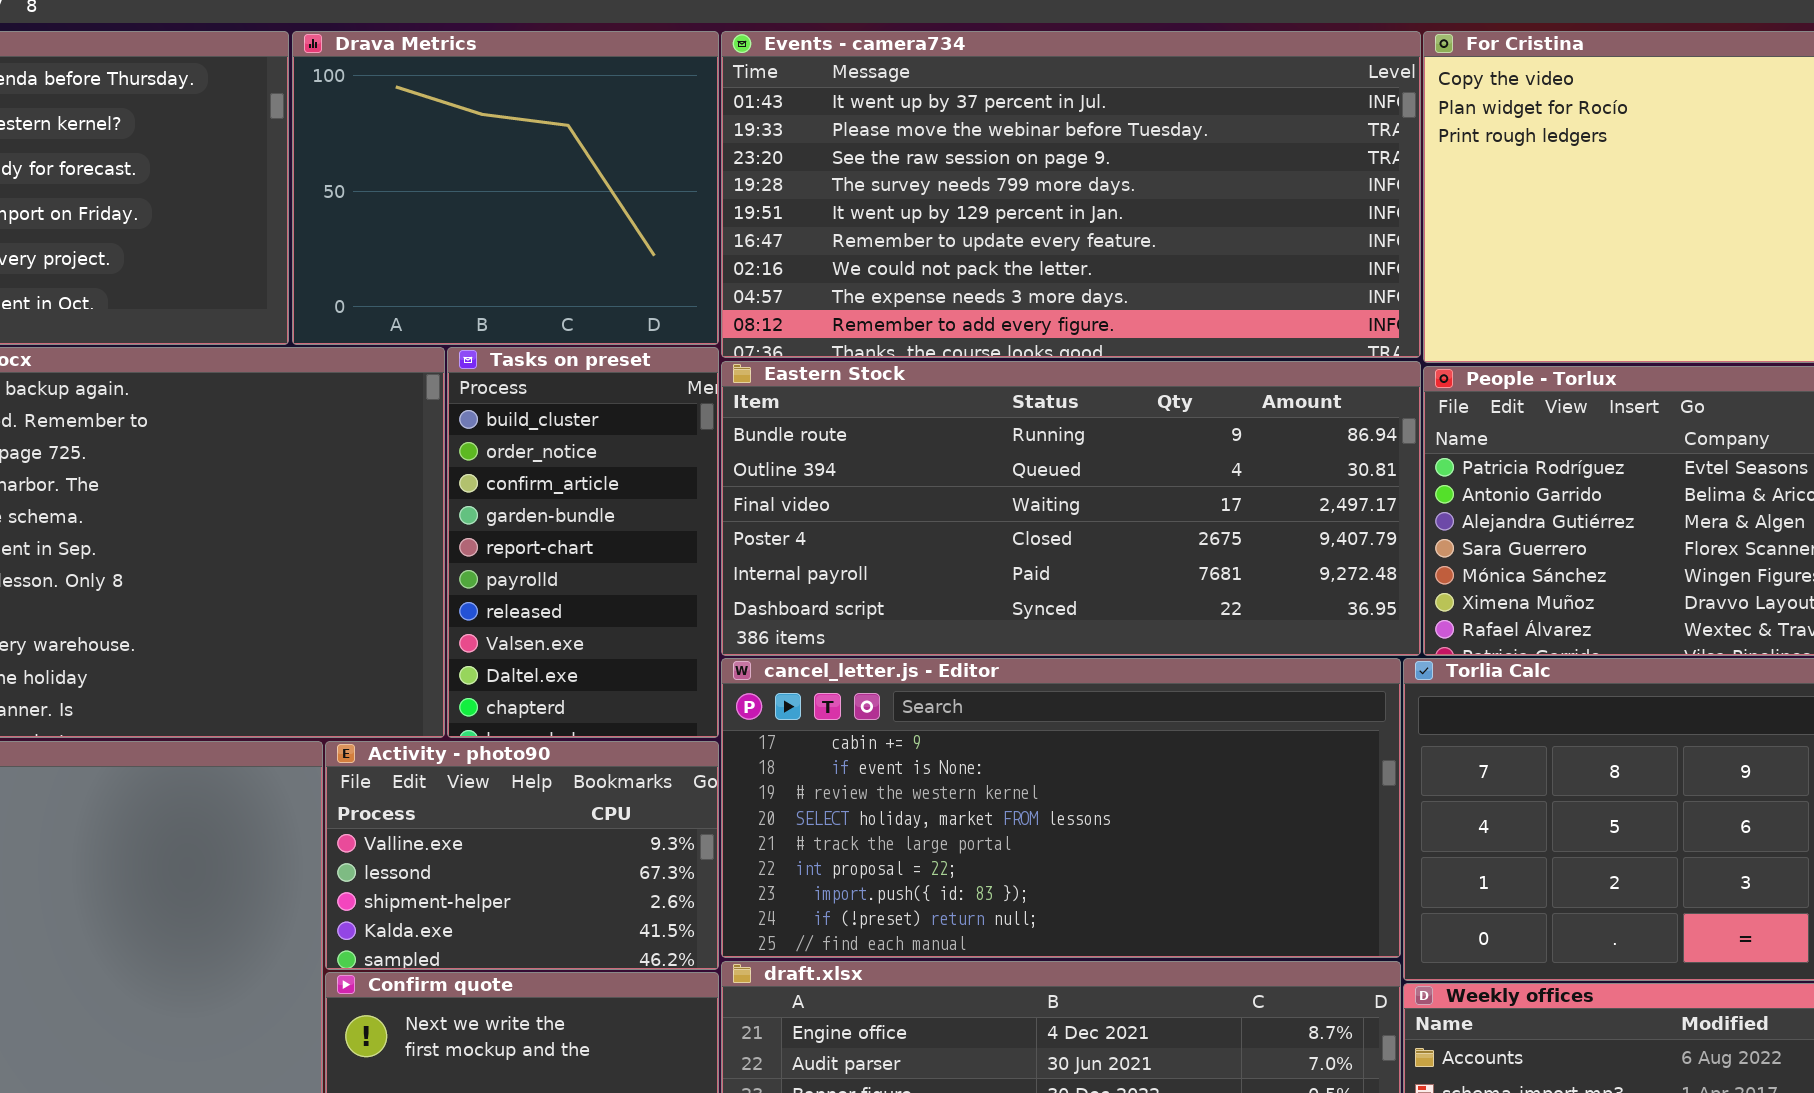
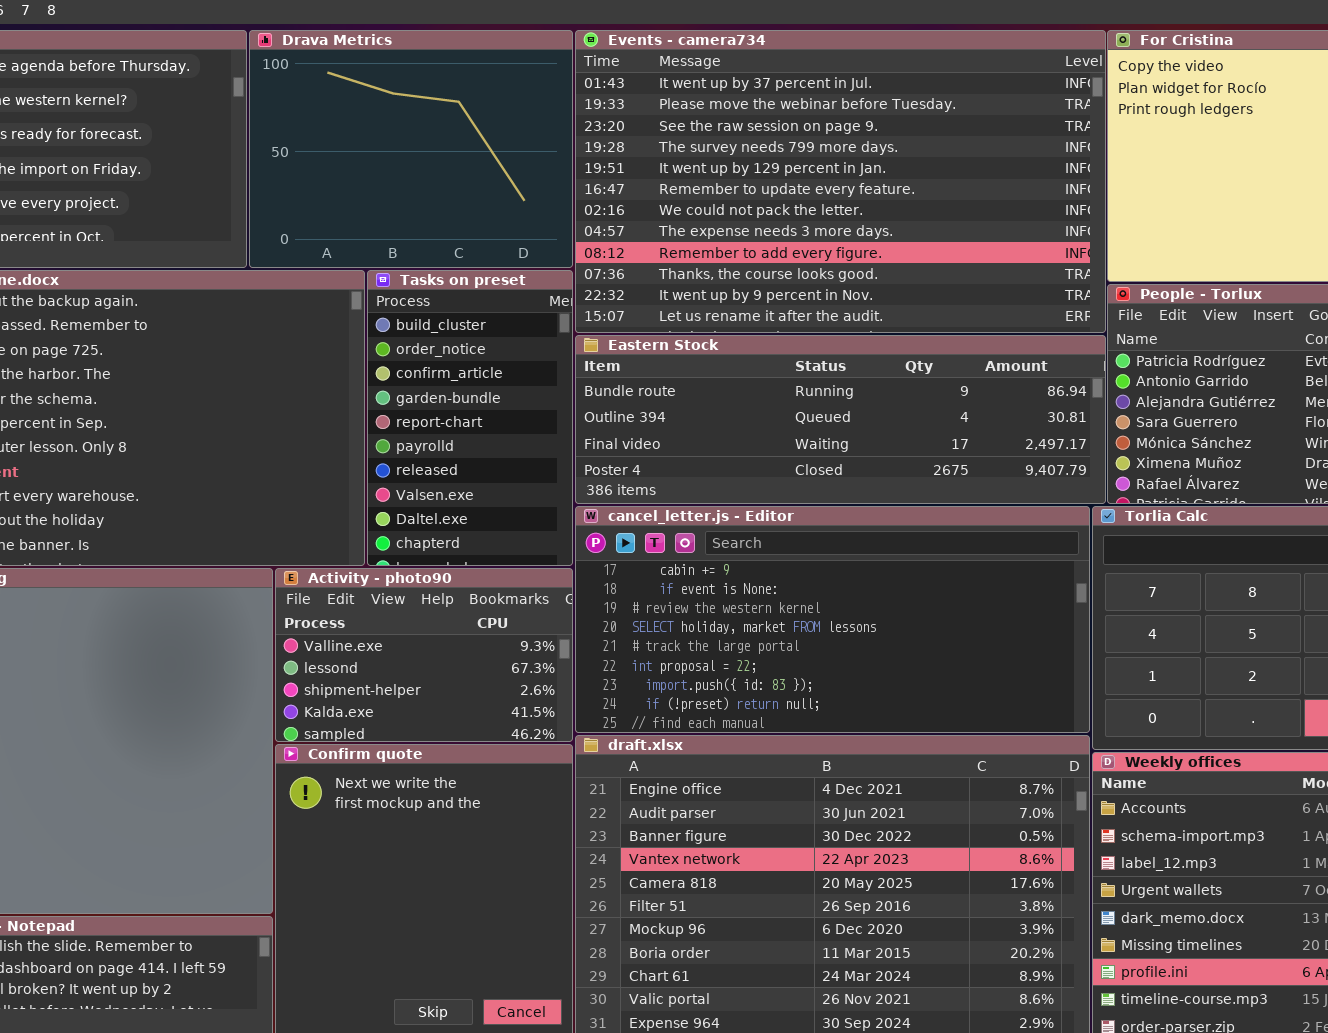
Events - camera734: [721,31,1421,358] -> [575,30,1106,333], resized
Eastern Stock: [721,361,1421,656] -> [575,335,1106,504], resized

